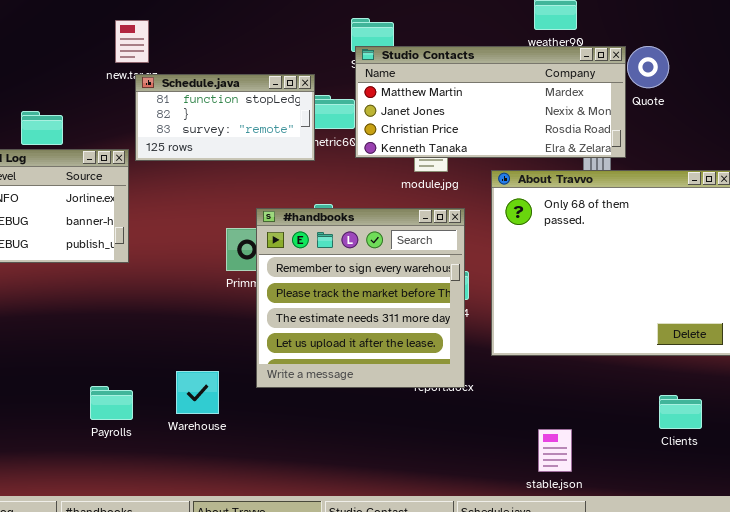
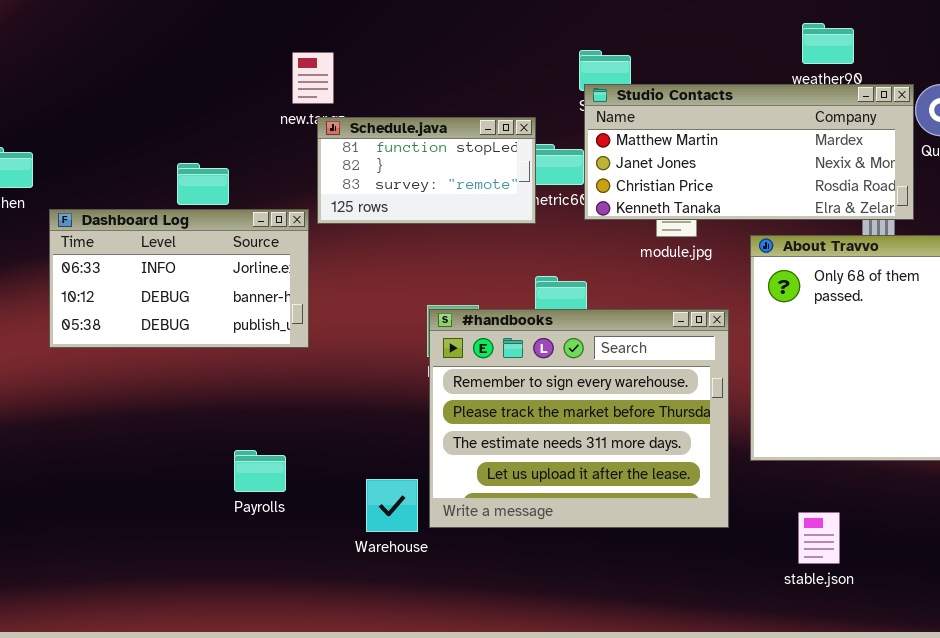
#handbooks: [256,208,465,388] -> [429,309,729,528], moved, resized
Payrolls: [90,386,133,420] -> [234,450,286,492], moved
stable.json: [538,429,572,472] -> [798,512,840,564], moved

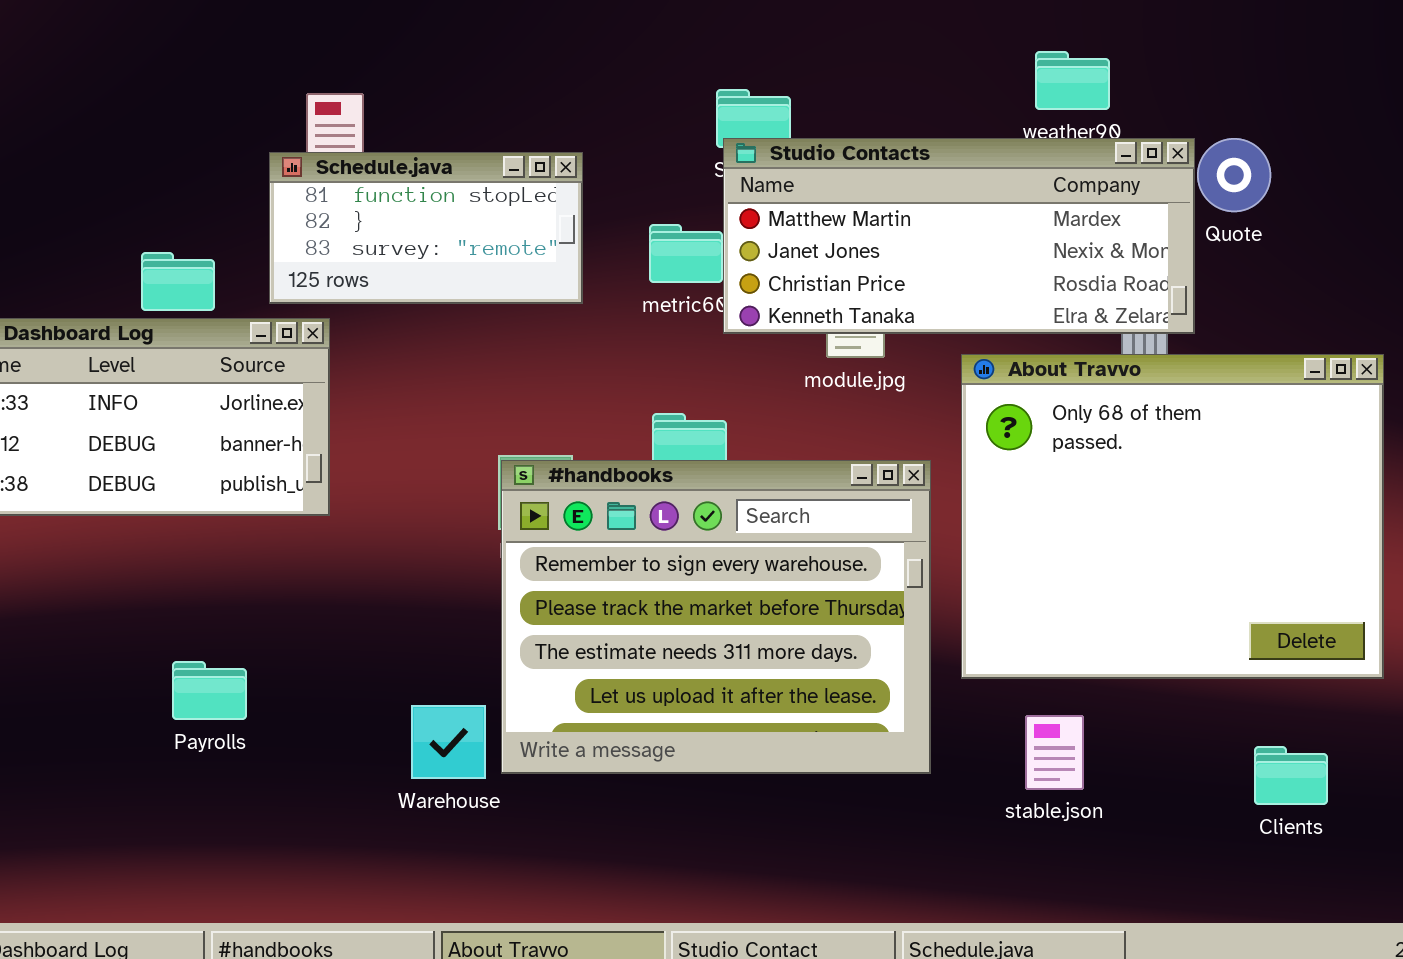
Schedule.java: [317,117,536,224] -> [269,152,583,304], moved
Payrolls: [234,450,286,492] -> [172,661,247,720], moved
stable.json: [798,512,840,564] -> [1025,715,1084,790], moved

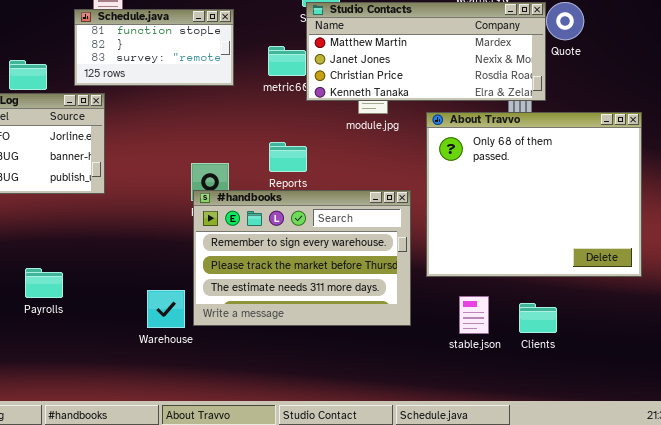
#handbooks: [501,460,931,774] -> [193,190,411,326], resized
Clients: [1254,746,1328,805] -> [519,303,557,333], moved

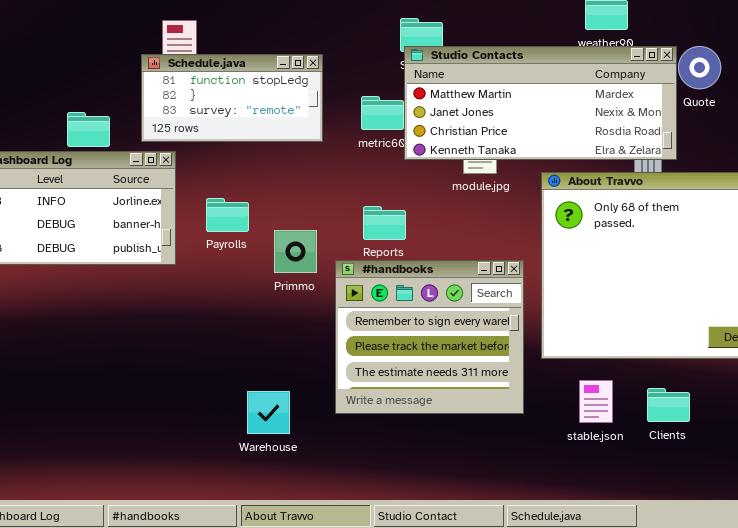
#handbooks: [193,190,411,326] -> [335,260,524,414], resized
Payrolls: [25,268,63,298] -> [206,198,249,232], moved
Warehouse: [147,290,185,328] -> [247,391,290,434], moved

